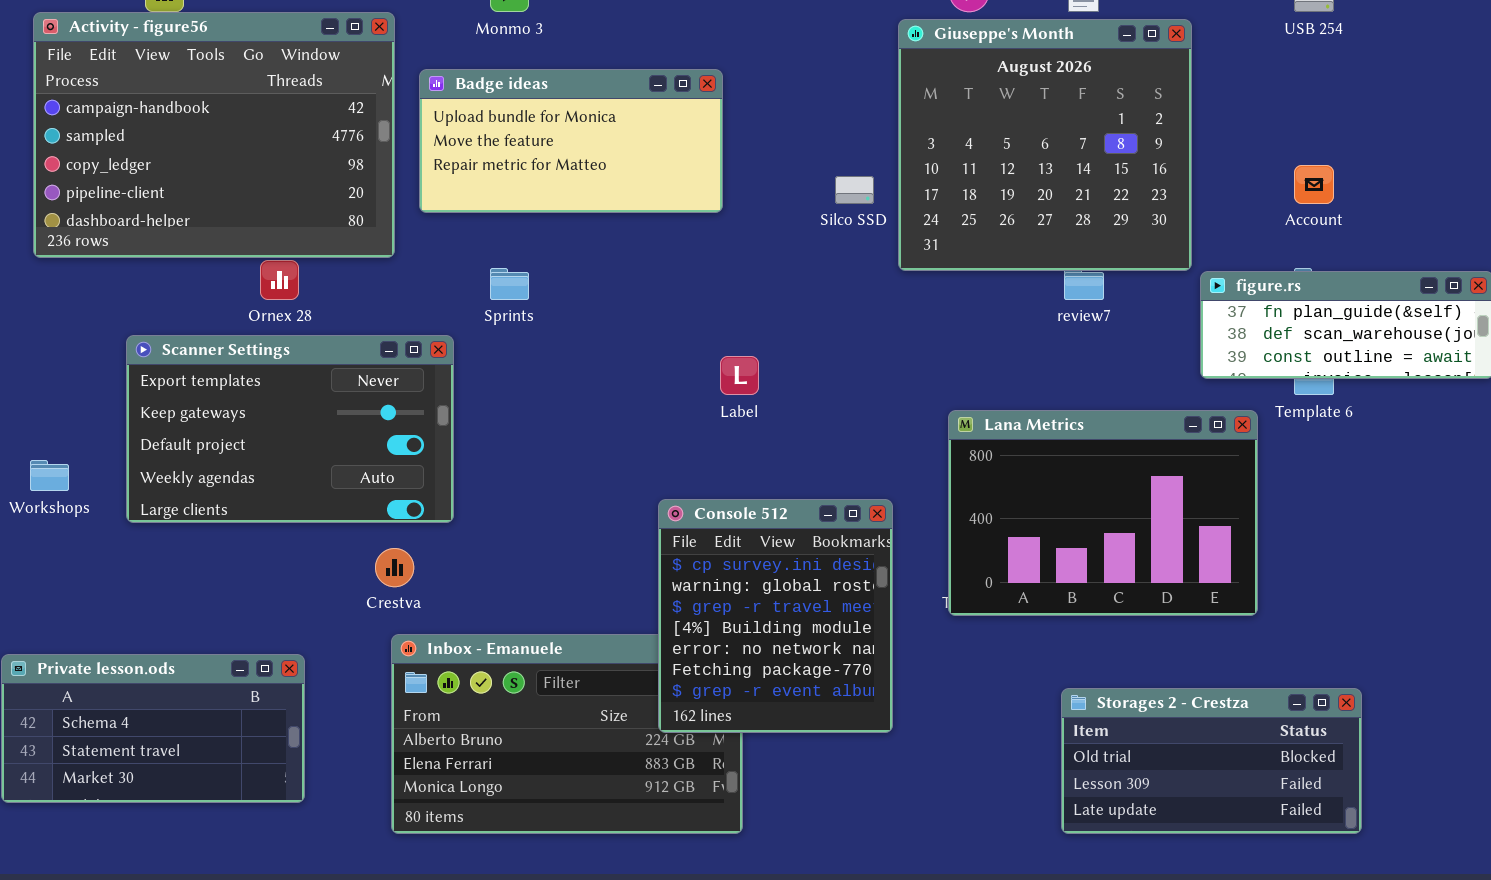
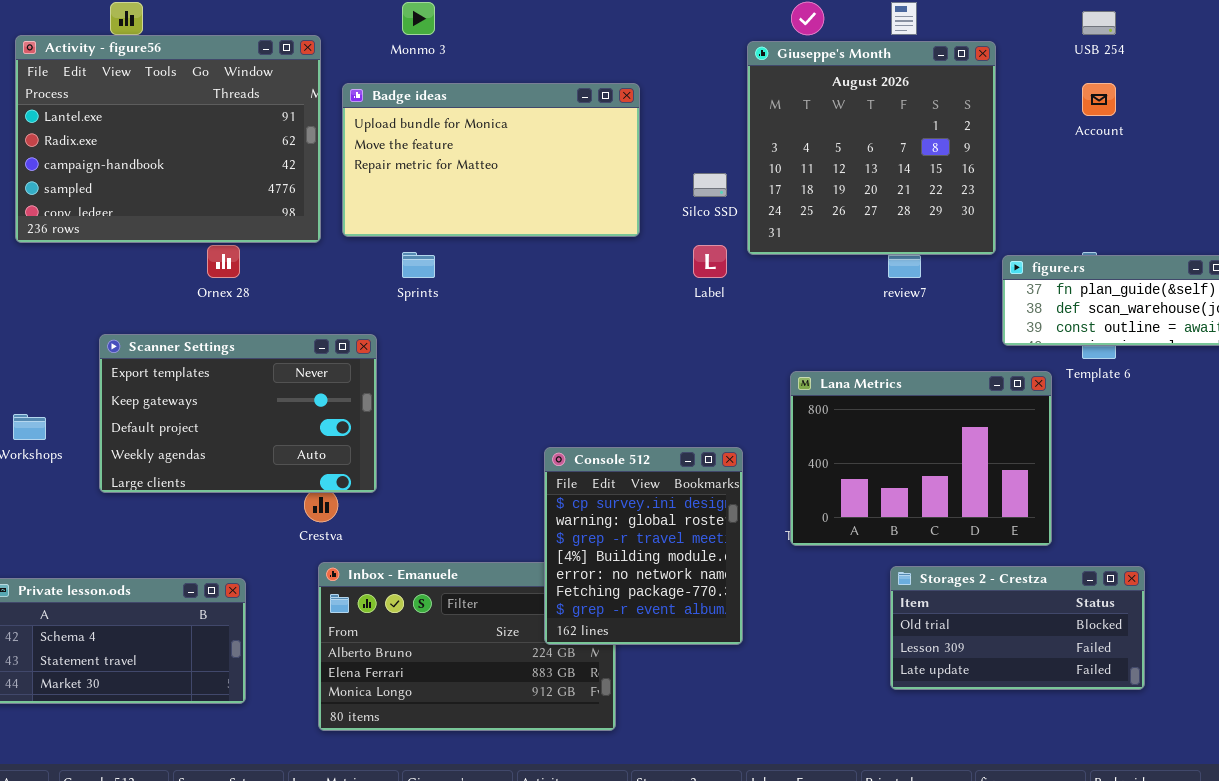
Activity - figure56: [33,12,395,258] -> [15,35,321,243], scrolled up 2 rows
Badge ideas: [419,69,723,213] -> [342,83,640,237], resized
Account: [1294,165,1334,204] -> [1082,83,1116,116], moved
Scanner Settings: [126,335,454,523] -> [99,334,377,493], moved
Label: [720,356,759,395] -> [693,245,727,278], moved
Storages 2 - Crestza: [1061,688,1362,834] -> [890,566,1145,690], moved

